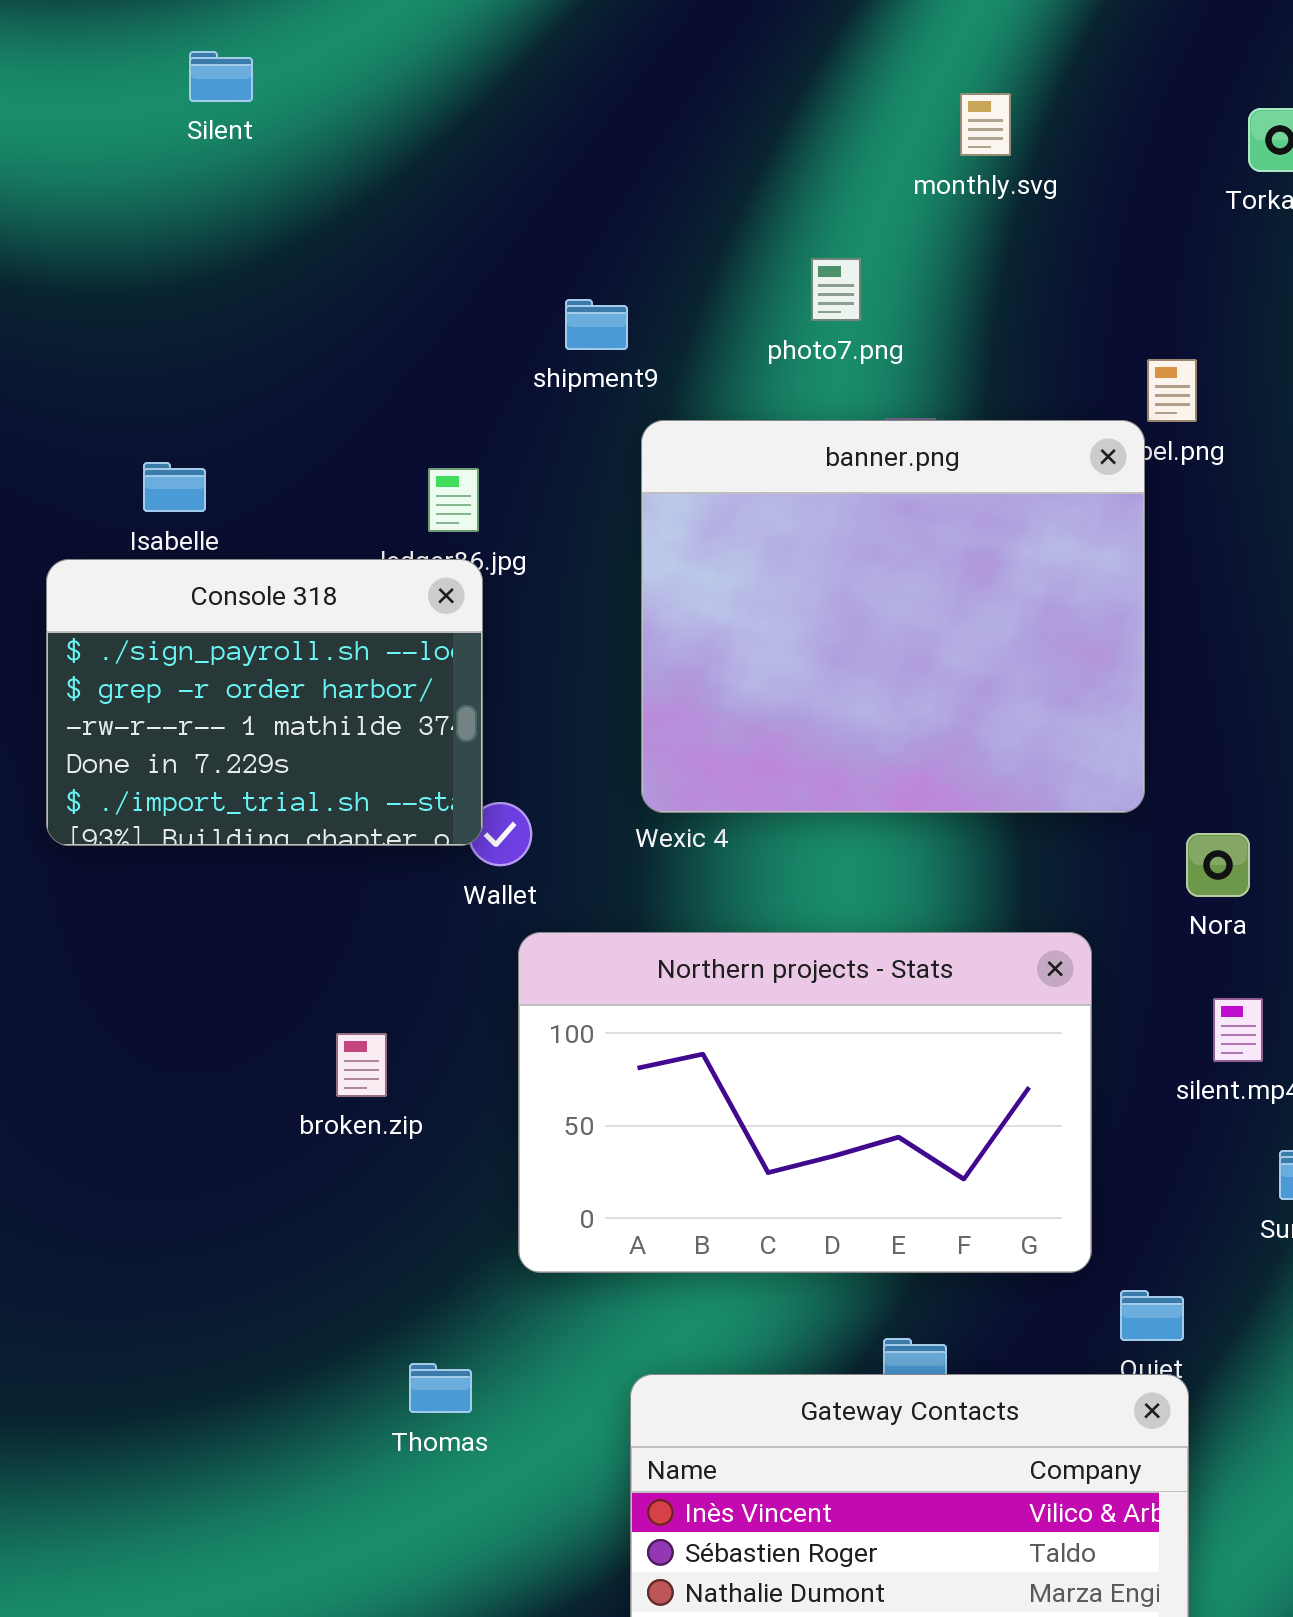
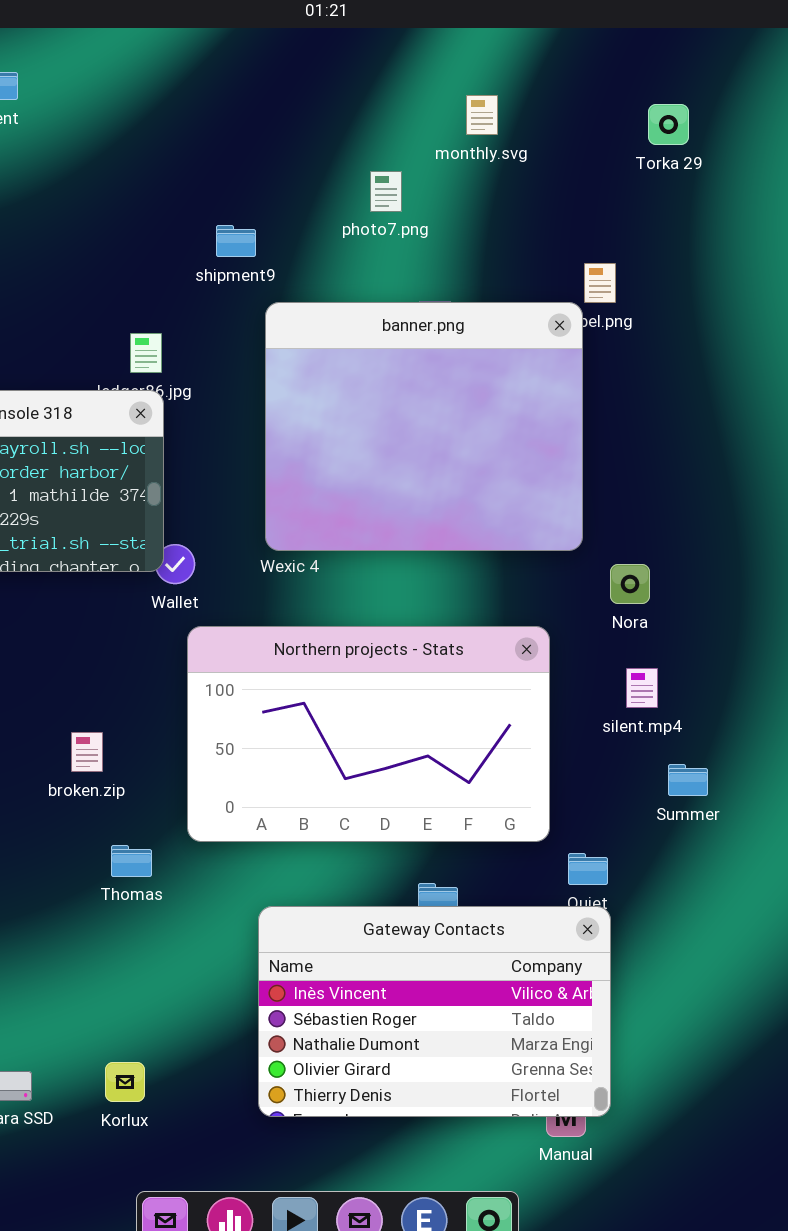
photo7.png: [811,258,861,321] -> [370,171,402,212], moved
broken.zip: [336,1033,387,1097] -> [71,732,103,772], moved
Thomas: [409,1363,472,1413] -> [111,845,152,877], moved

